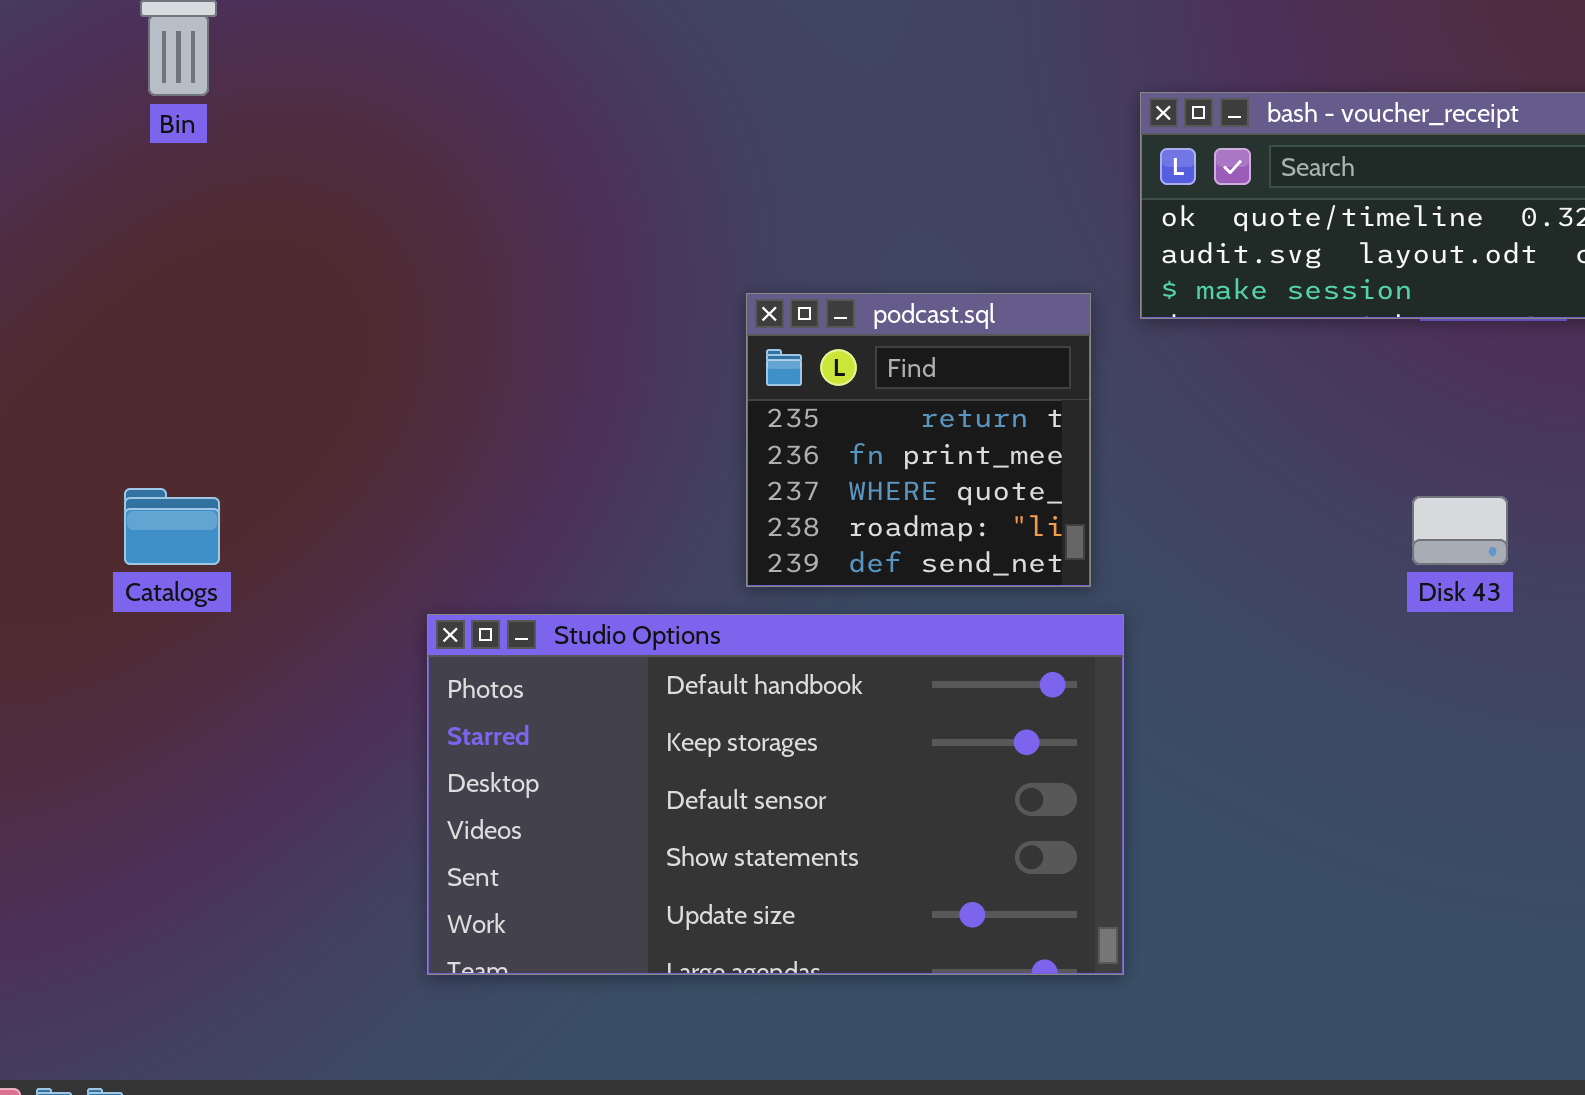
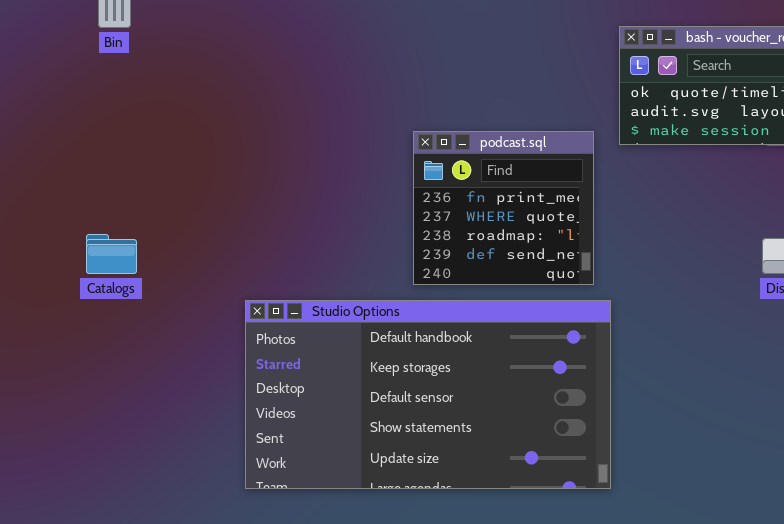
podcast.sql: [746,293,1091,587] -> [413,131,594,285], scrolled down 1 row

